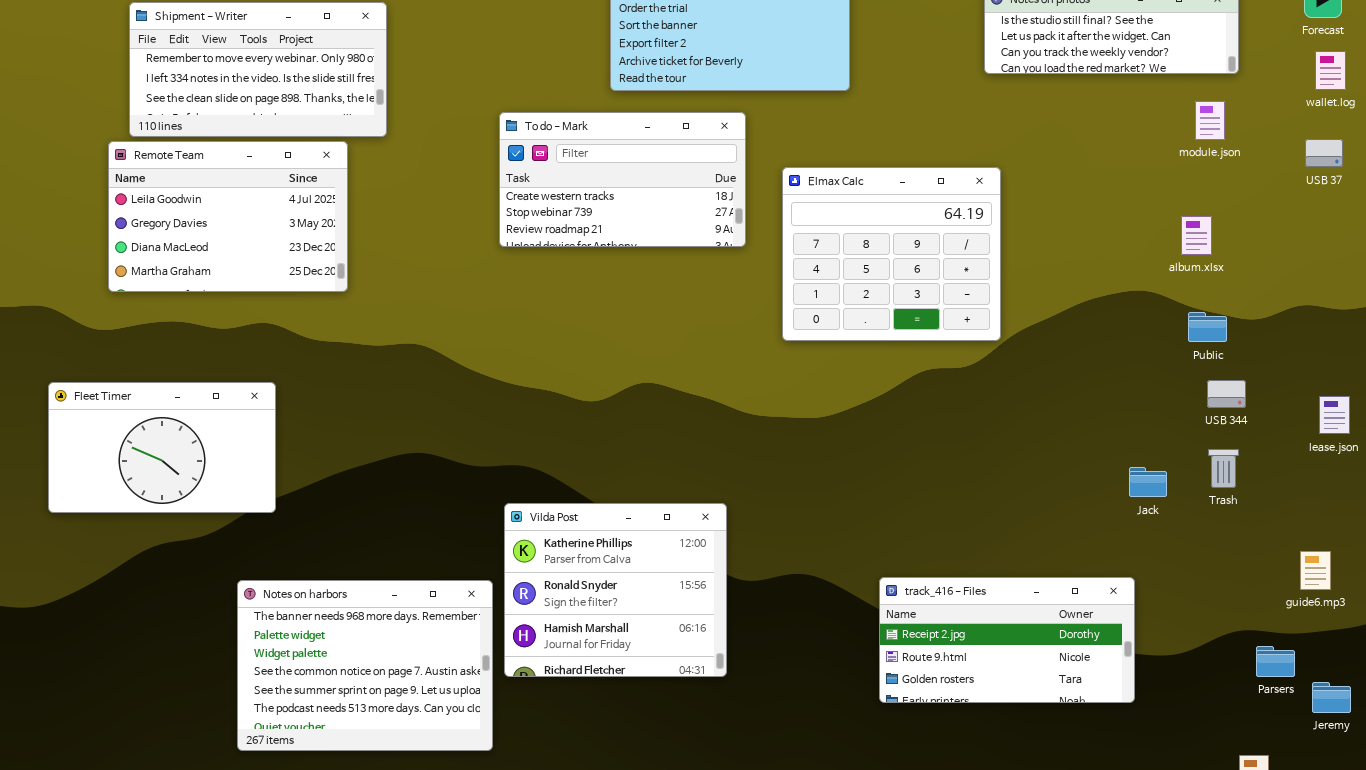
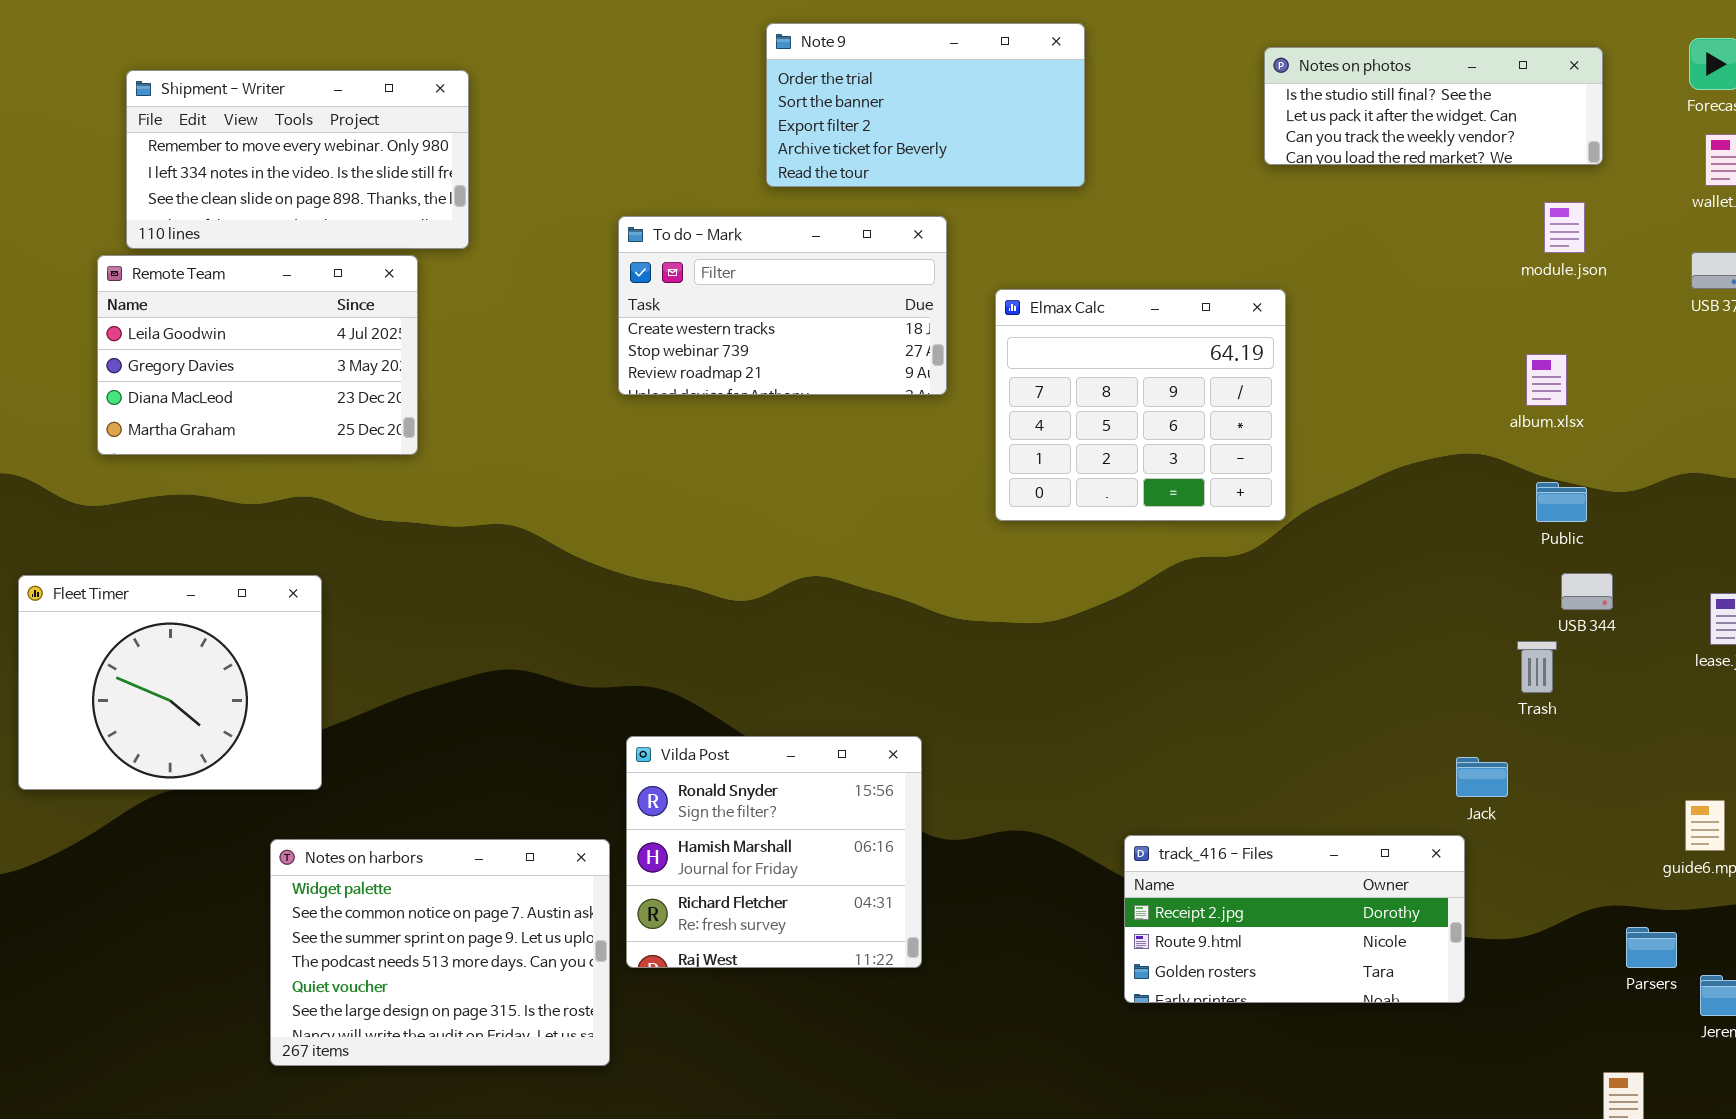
Fleet Timer: [48,382,276,513] -> [18,575,322,790], resized
Trash: [1208,449,1239,488] -> [1517,641,1557,693], moved
Jack: [1129,467,1167,497] -> [1456,757,1508,797], moved
Vilda Post: [504,503,727,677] -> [626,736,922,968], scrolled down 1 row
Notes on harbors: [237,580,493,751] -> [270,839,610,1066], scrolled down 2 rows

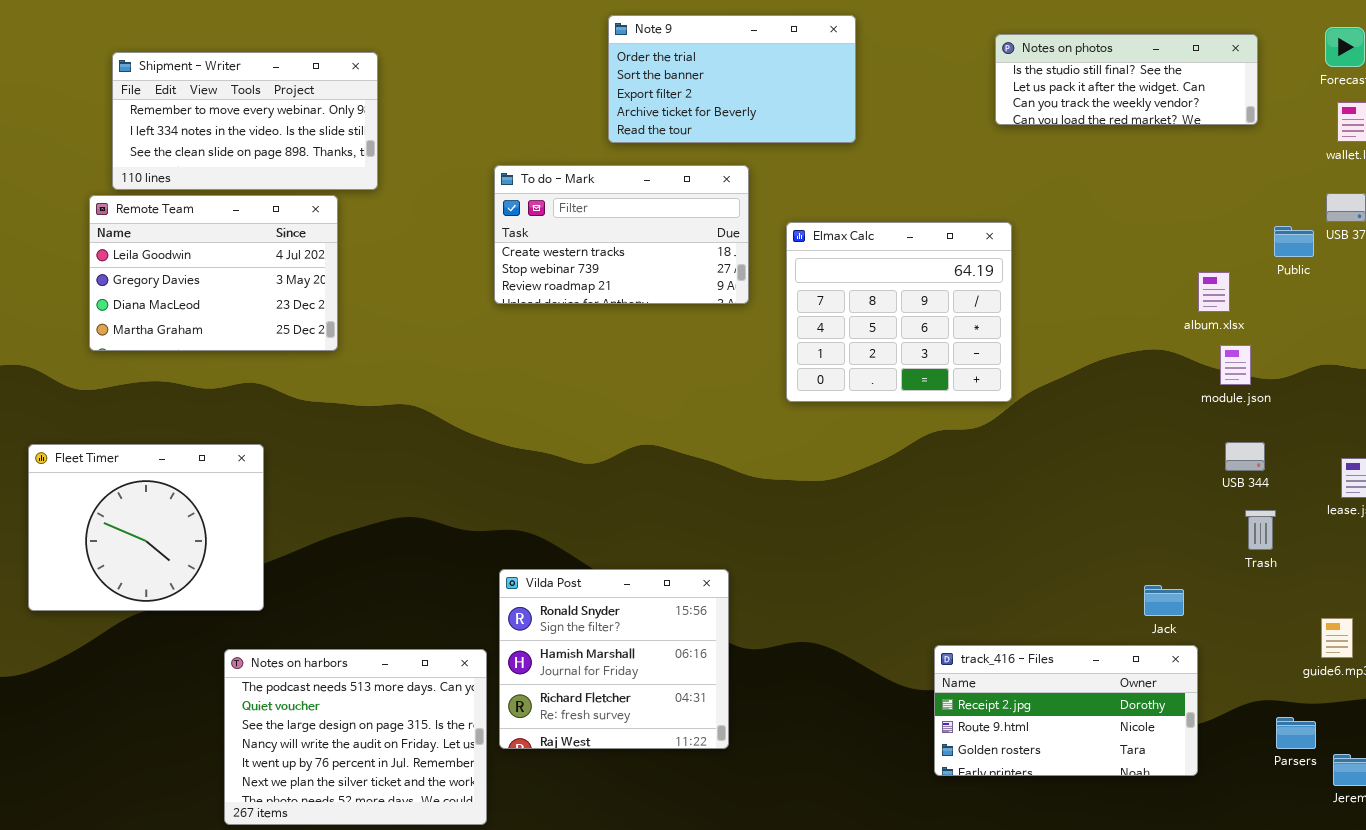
module.json: [1544,202,1585,253] -> [1220,345,1251,385], moved
Public: [1536,482,1587,522] -> [1274,226,1314,257], moved
Trash: [1517,641,1557,693] -> [1245,510,1276,550], moved
track_416 - Files: [1124,835,1465,1003] -> [934,645,1198,776], moved
Notes on harbors: [270,839,610,1066] -> [224,649,487,825], scrolled down 3 rows

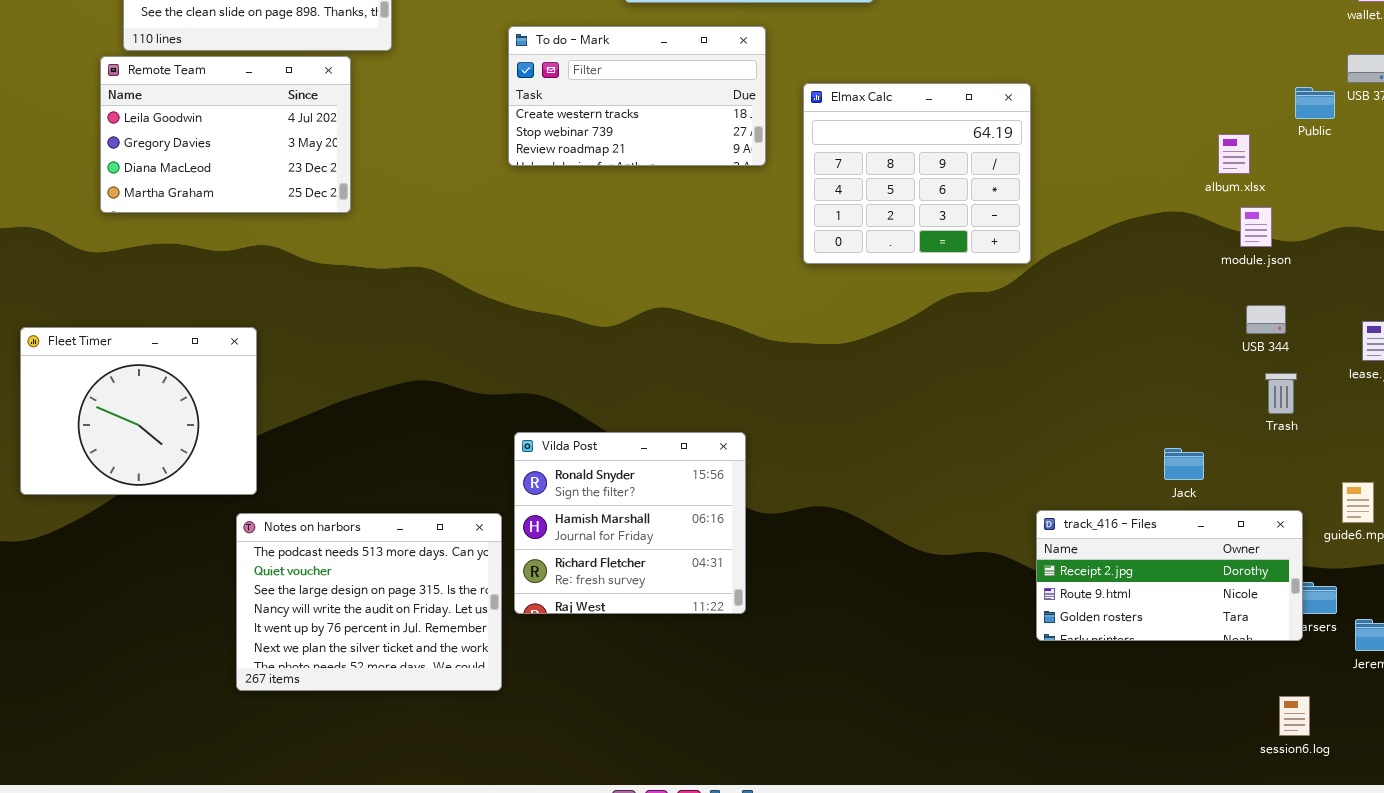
Fleet Timer: [28,444,264,611] -> [20,327,257,495], moved
track_416 - Files: [934,645,1198,776] -> [1036,510,1303,641], moved

